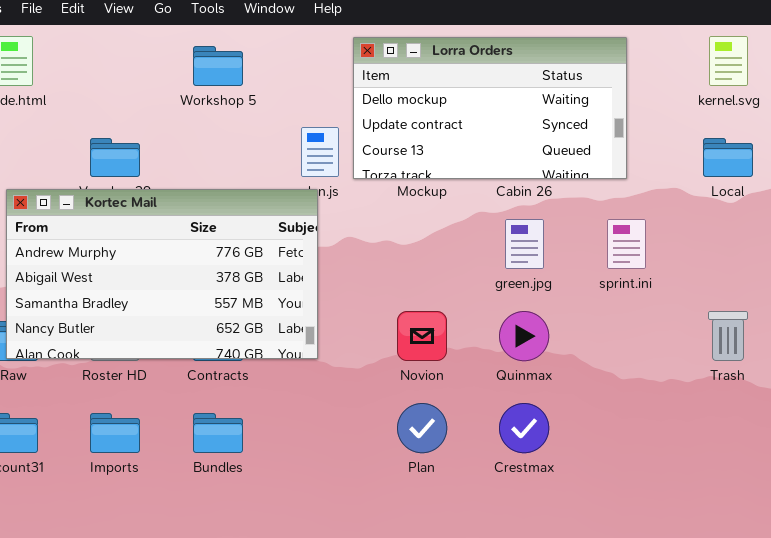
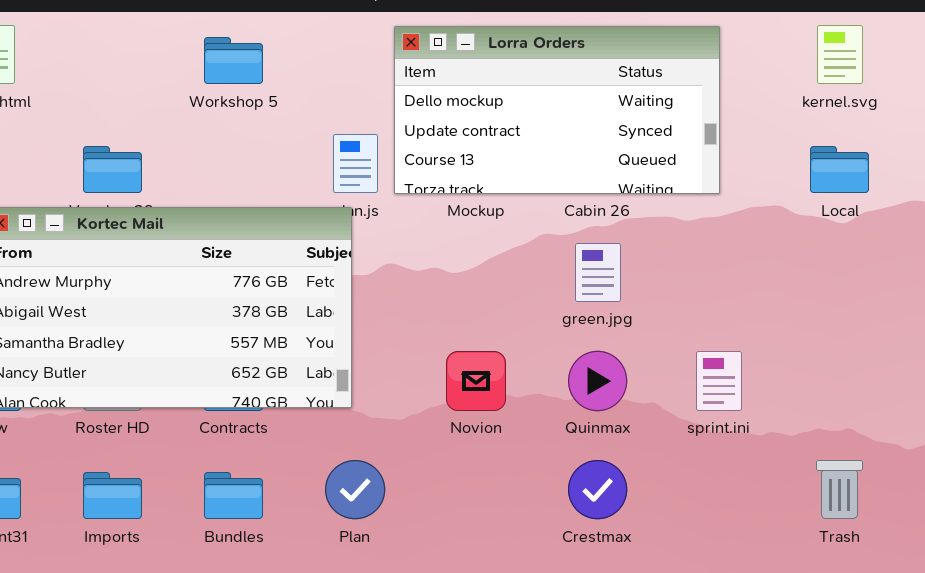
sprint.ini: [607,219,646,269] -> [696,351,742,411], moved
Trash: [708,311,748,361] -> [816,460,863,519], moved
Plan: [397,403,447,453] -> [325,460,385,519], moved

